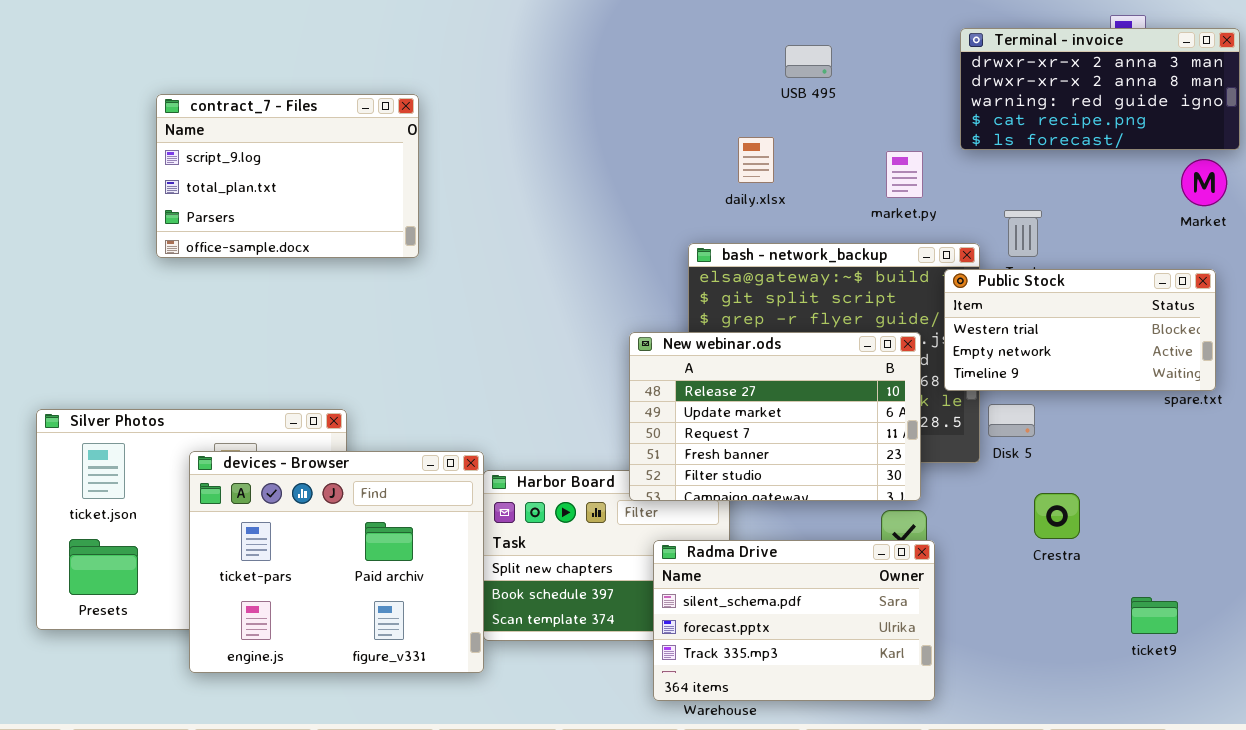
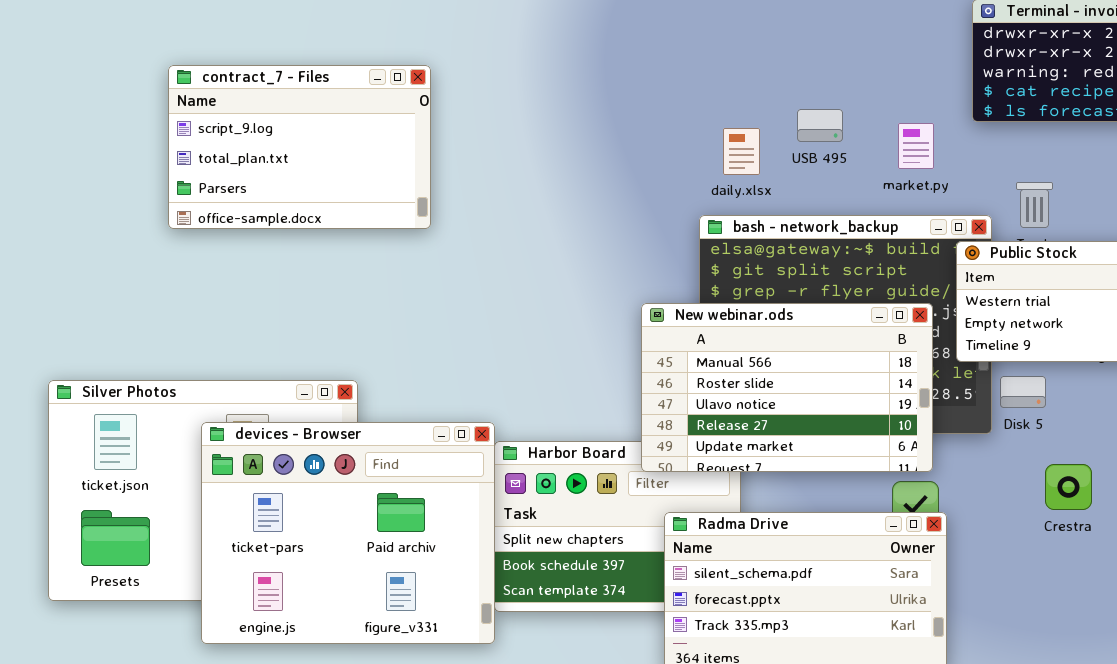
USB 495: [785,45,832,78] -> [797,109,843,142], moved
daily.xlsx: [738,137,774,183] -> [723,128,760,175], moved
New webinar.ods: [629,332,921,501] -> [641,303,933,472], scrolled up 3 rows

